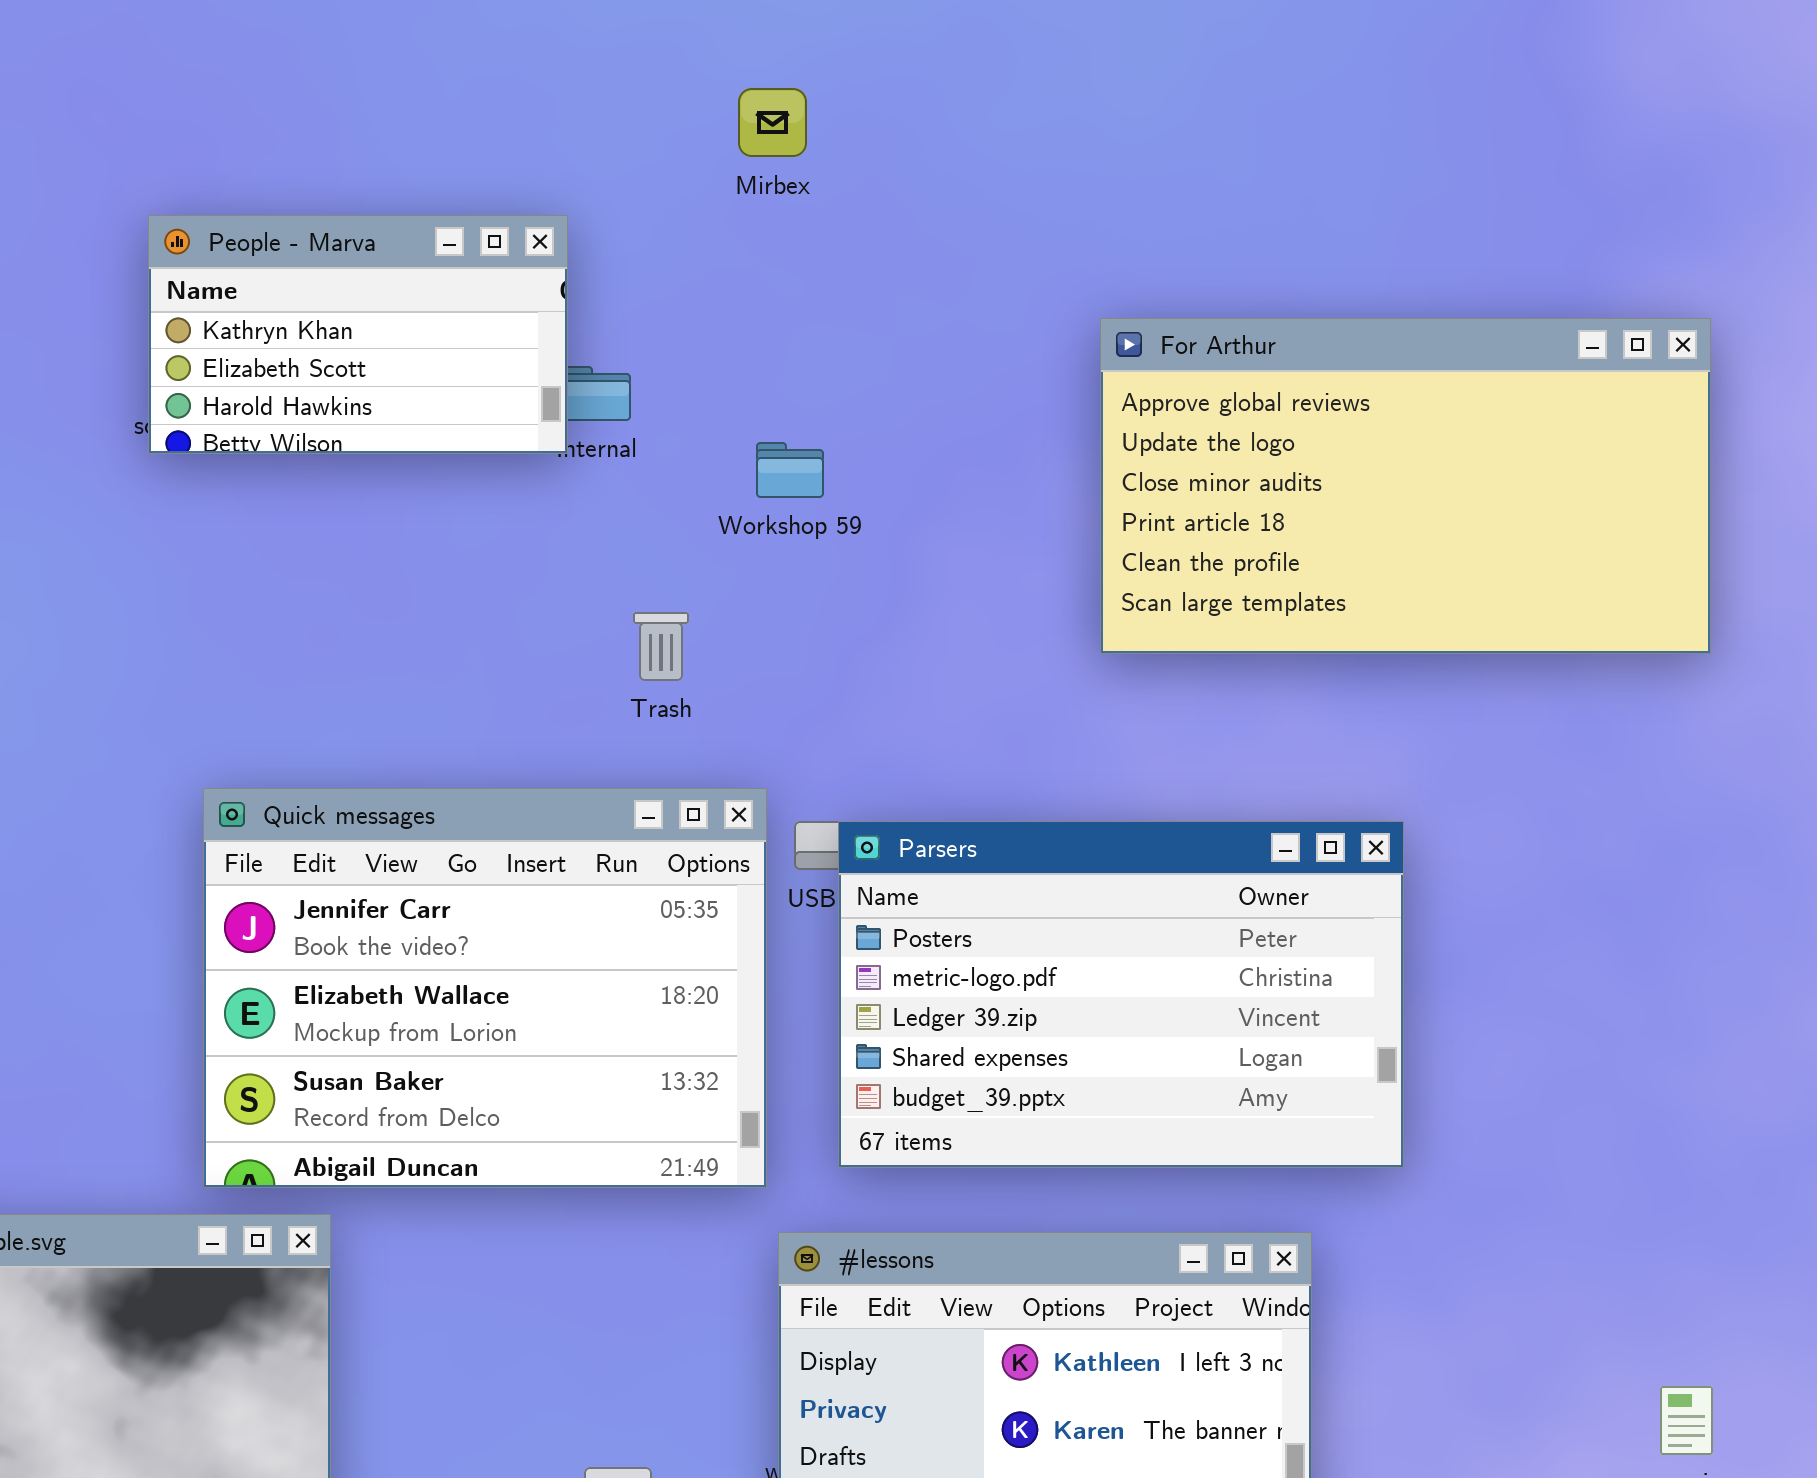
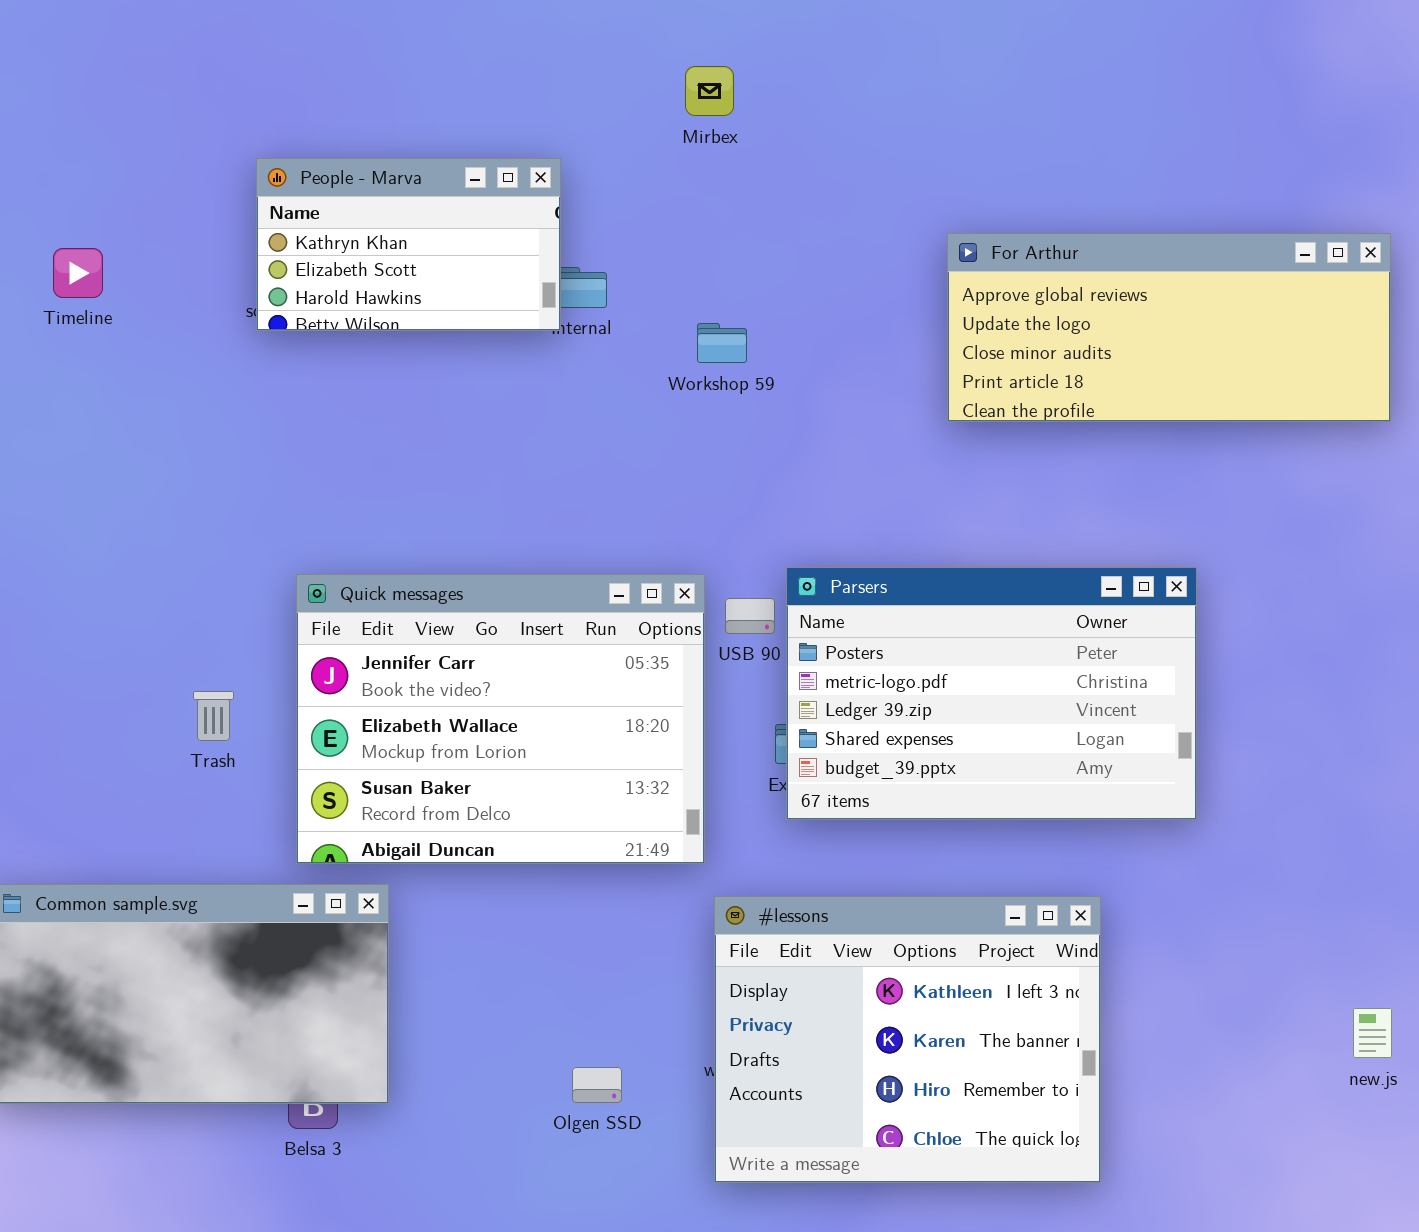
For Arthur: [1100,318,1711,654] -> [947,233,1391,422], resized
Trash: [633,612,689,681] -> [193,691,234,741], moved
Parsers: [838,821,1404,1168] -> [786,567,1197,820], moved

